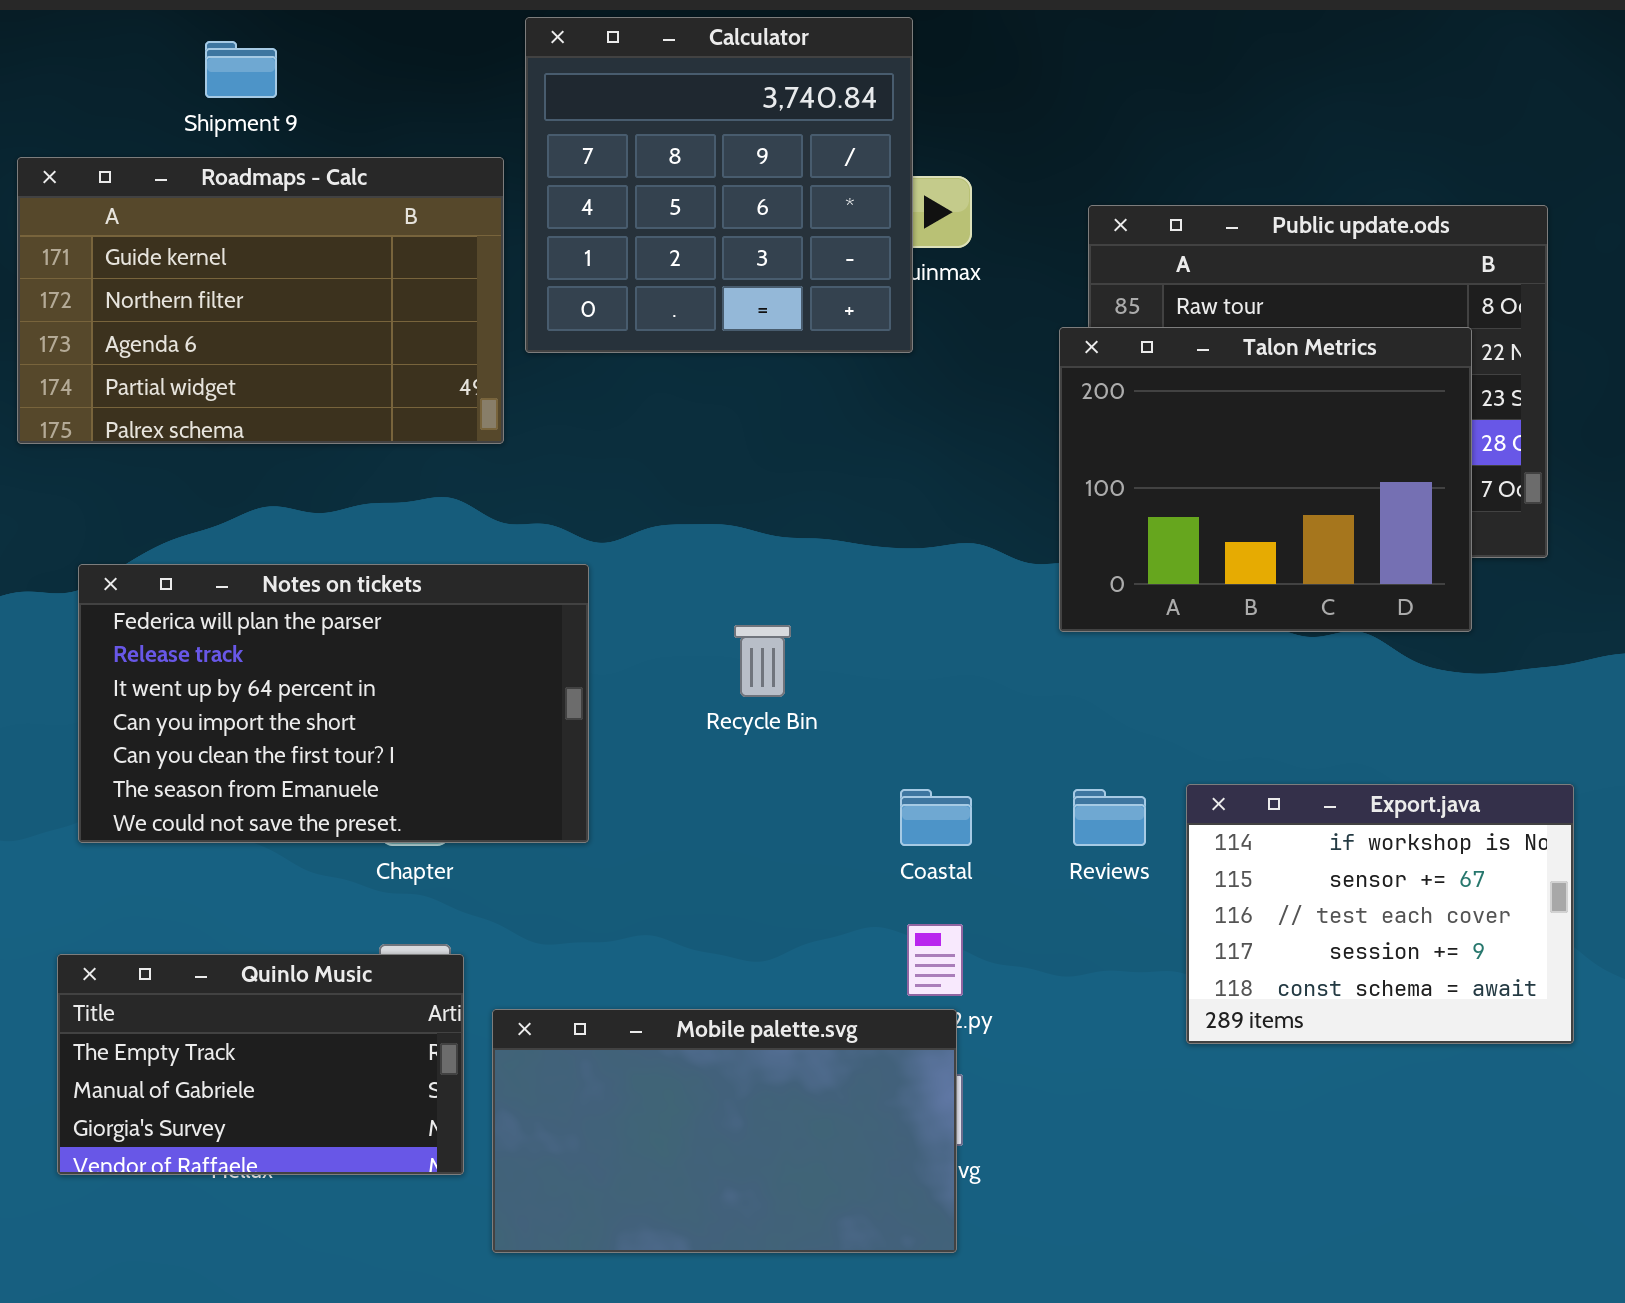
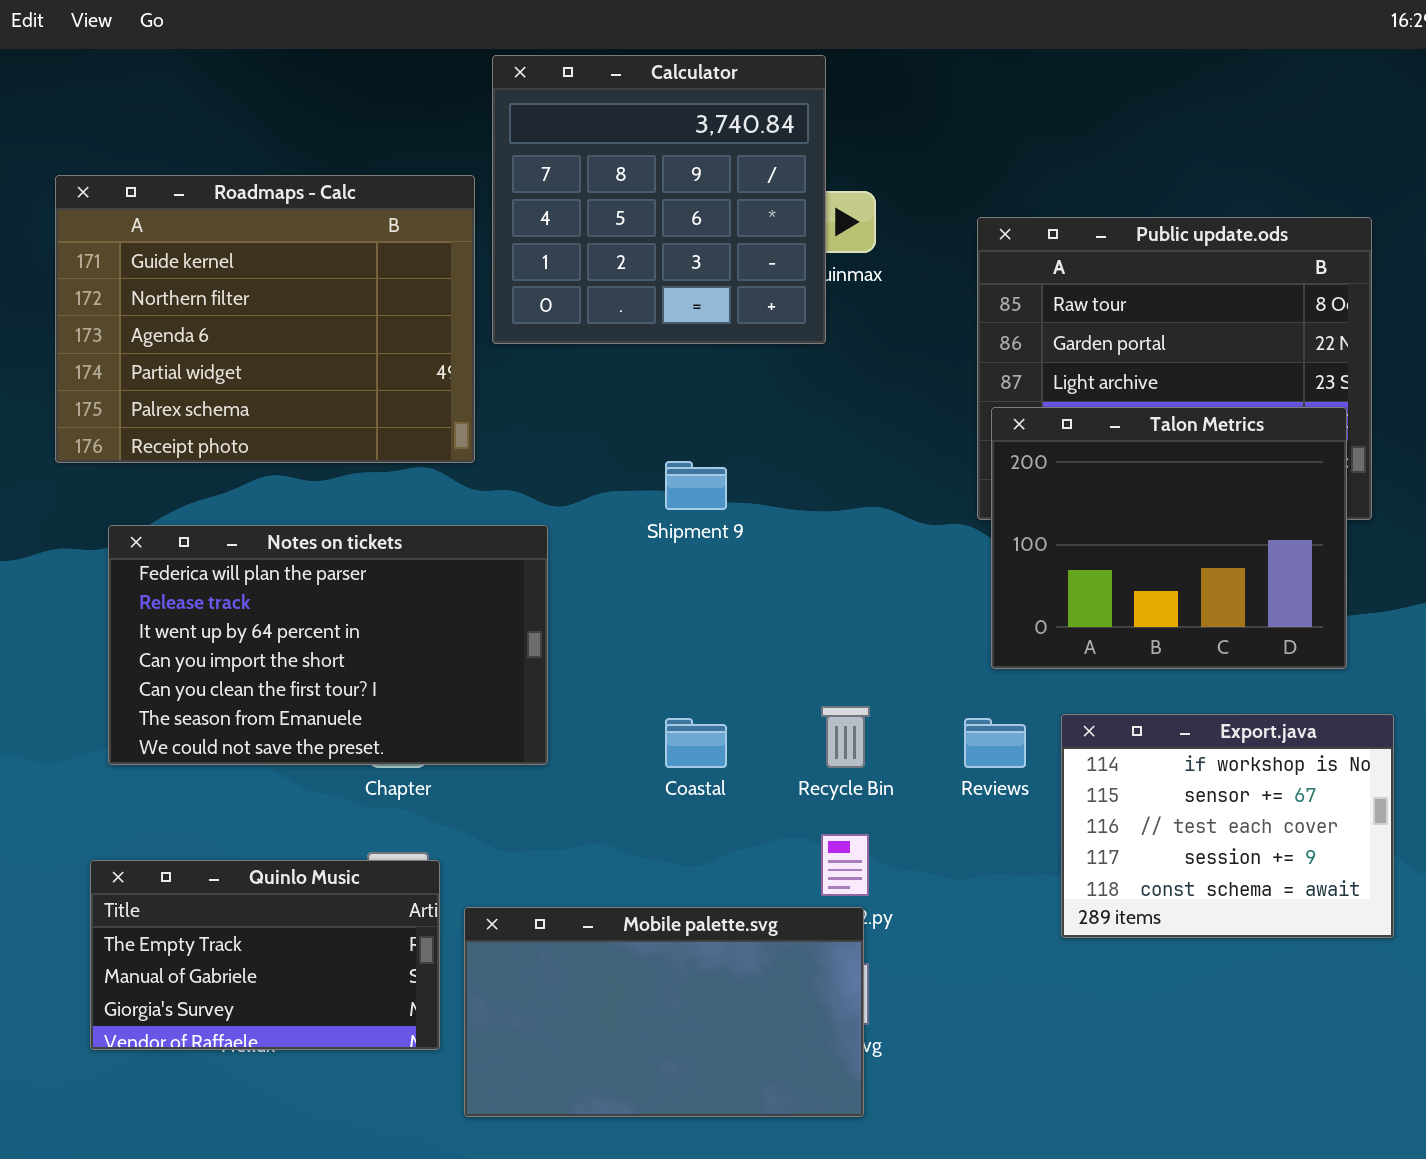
Shipment 9: [205,41,277,98] -> [665,461,727,510], moved
Roadmaps - Calc: [17,157,504,444] -> [55,175,475,463], resized
Talon Metrics: [1059,327,1472,632] -> [991,407,1347,669], moved
Recycle Bin: [734,625,791,697] -> [821,706,870,768], moved
Coastal: [900,789,972,846] -> [665,718,727,768], moved

